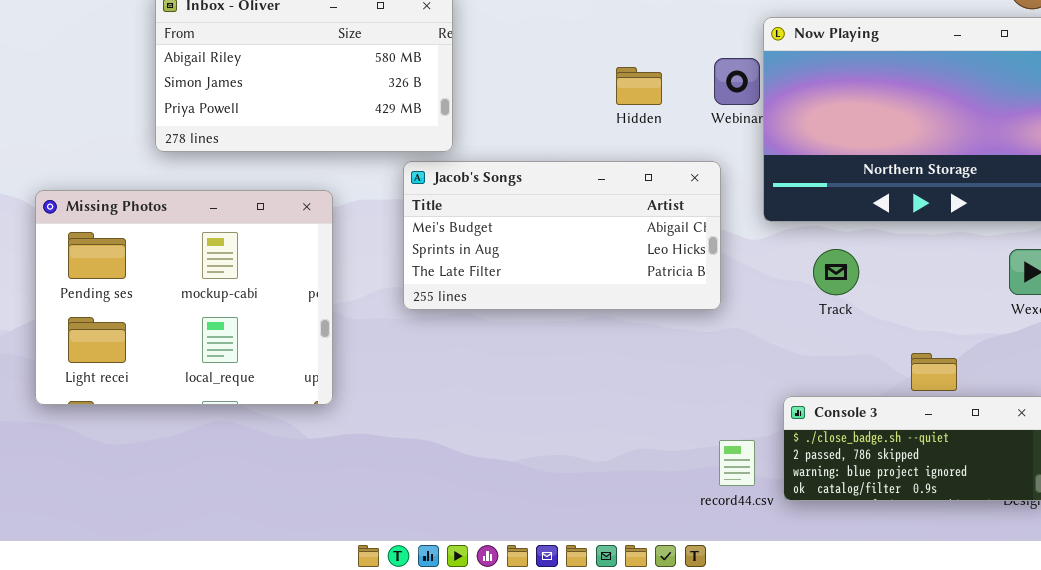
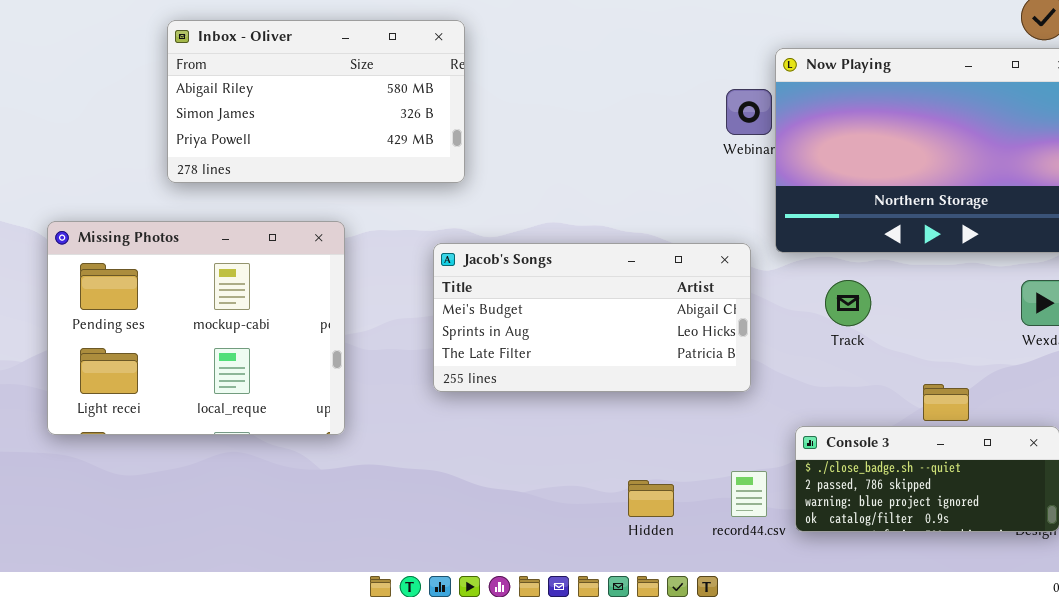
Hidden: [616,67,662,105] -> [628,480,674,517], moved
Jacob's Songs: [403,161,721,310] -> [433,243,751,392], moved

